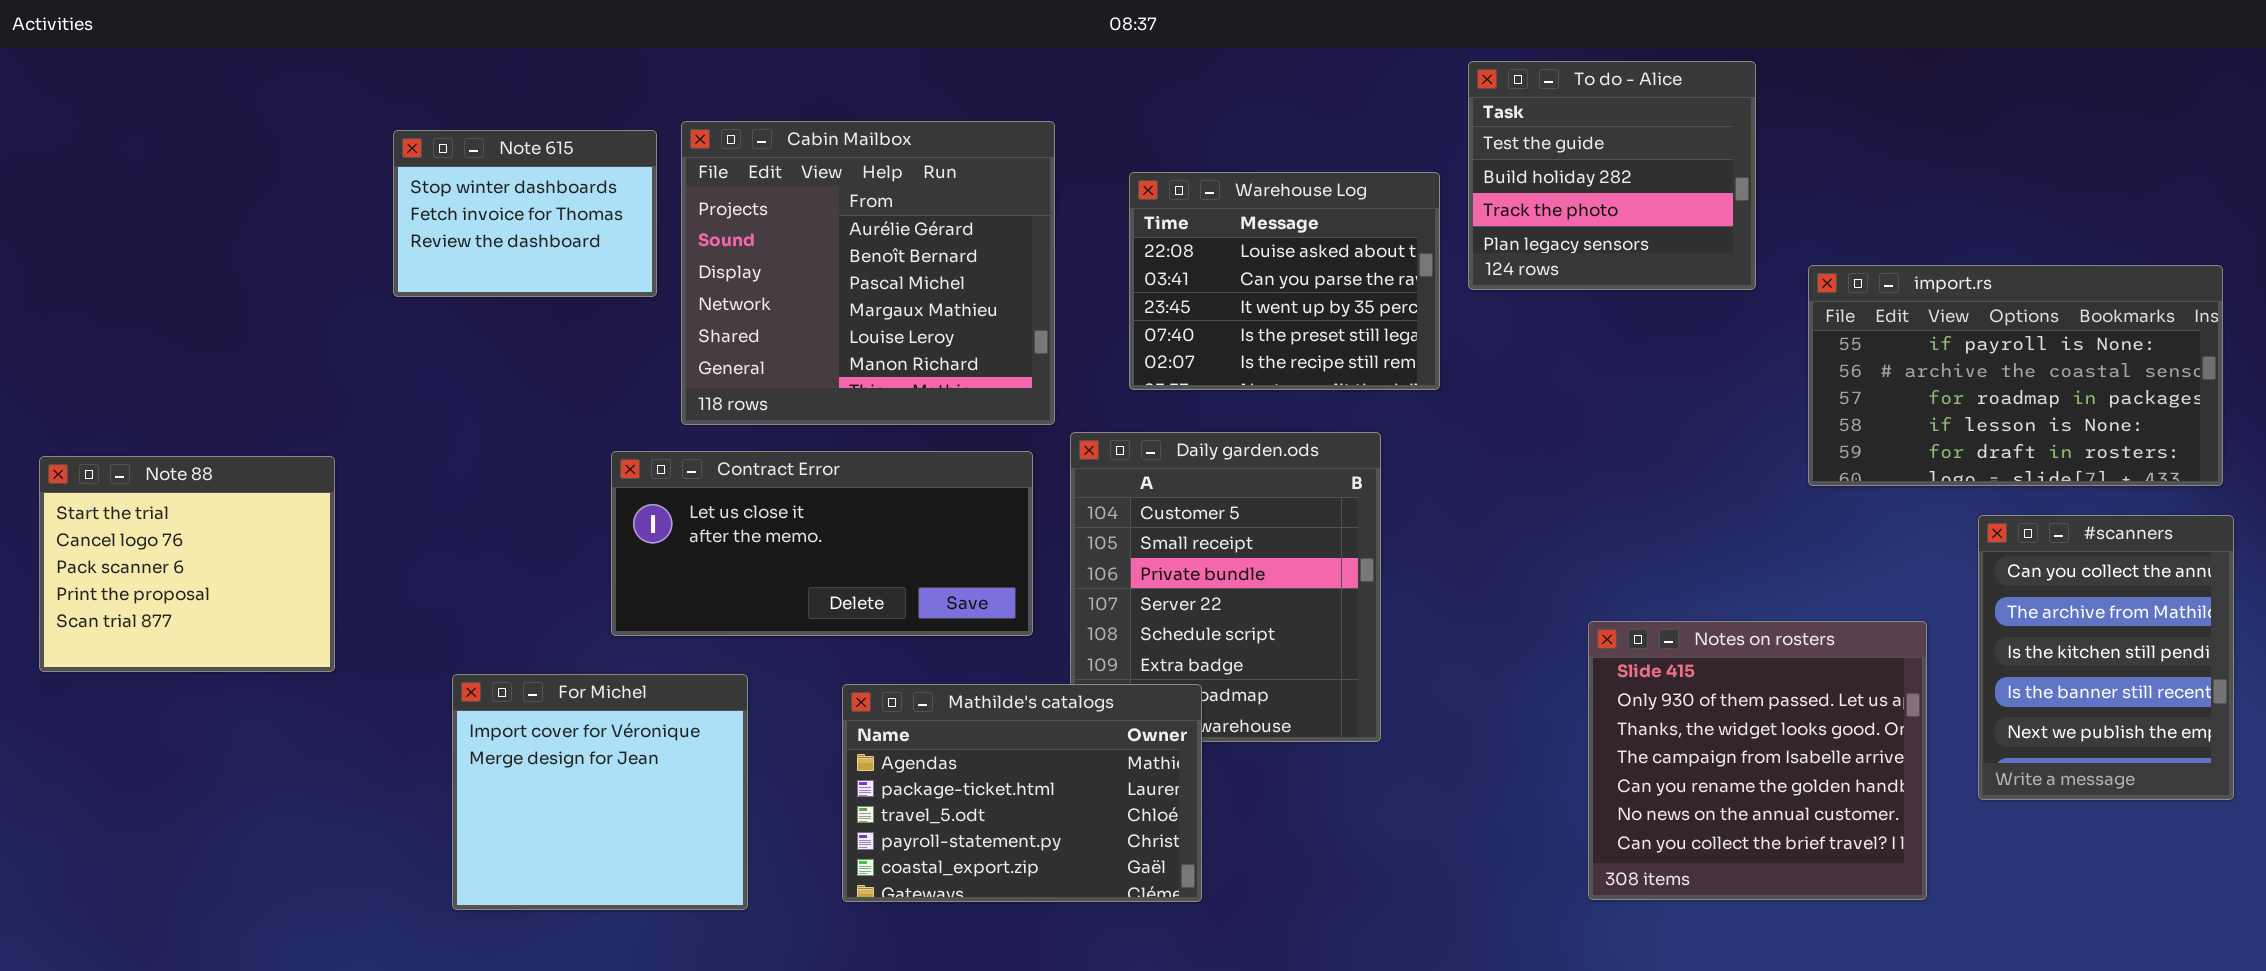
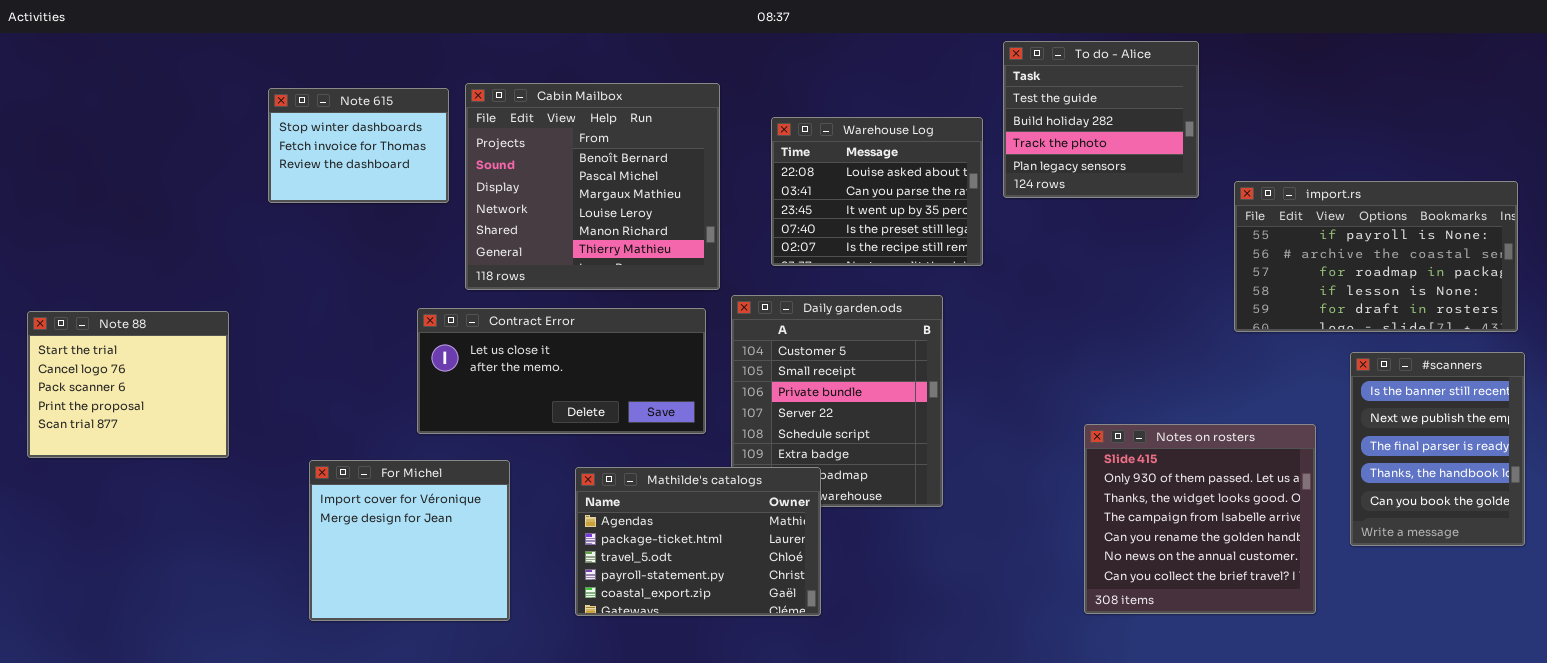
Cabin Mailbox: [681,121,1055,425] -> [465,83,720,290], scrolled down 1 row
#scanners: [1978,515,2234,800] -> [1350,352,1525,546], scrolled down 3 rows

